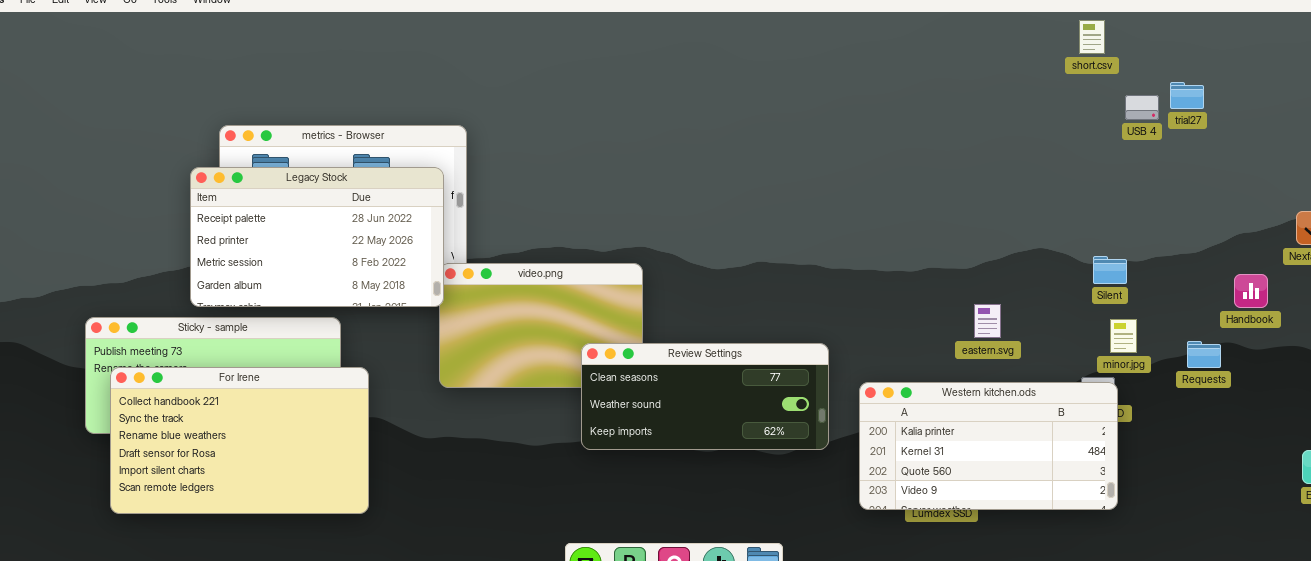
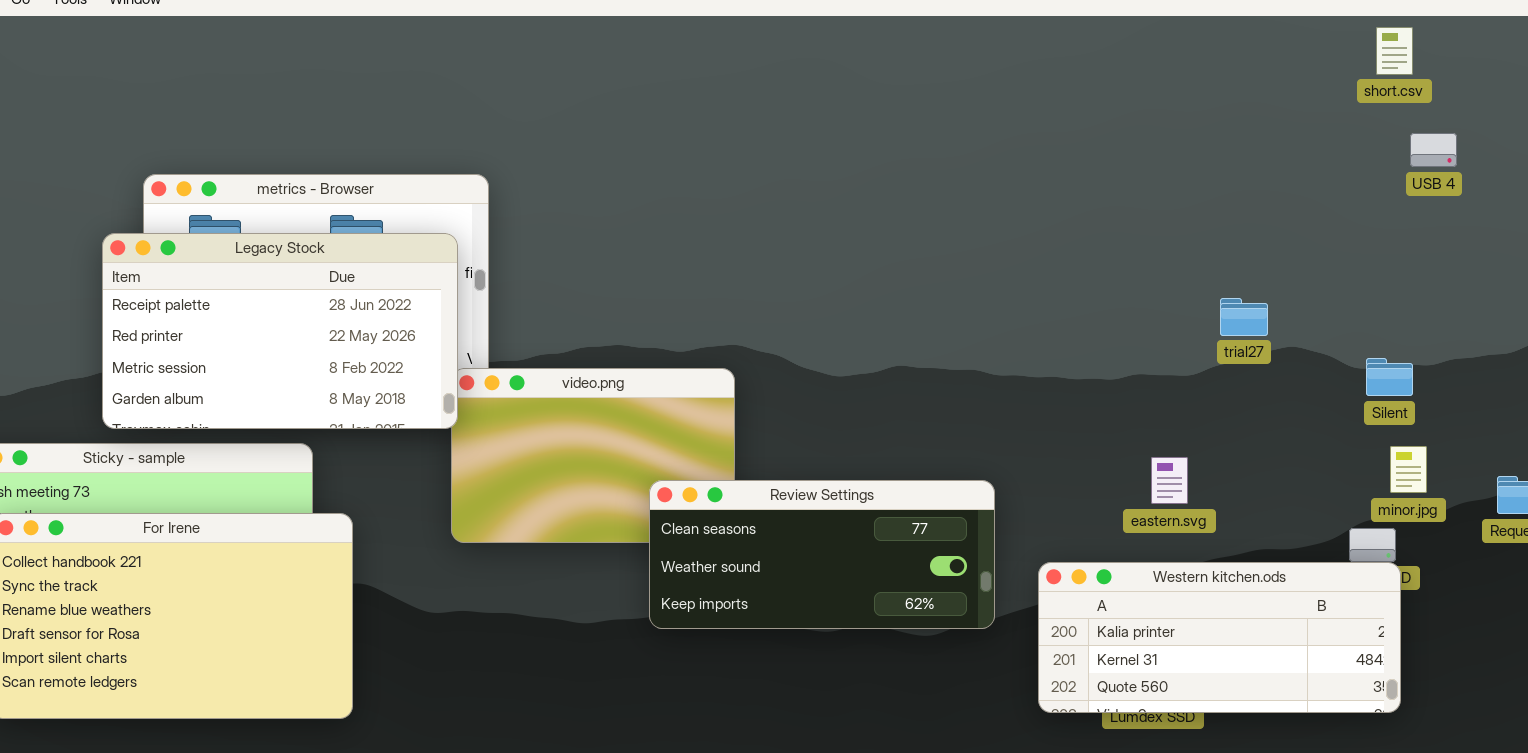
short.csv: [1079,20,1105,54] -> [1376,27,1413,75], moved
trial27: [1170,82,1204,109] -> [1220,298,1268,336], moved
eastern.svg: [974,304,1001,338] -> [1151,457,1188,504], moved
Western kitchen.ods: [859,382,1118,510] -> [1038,562,1401,713], resized

